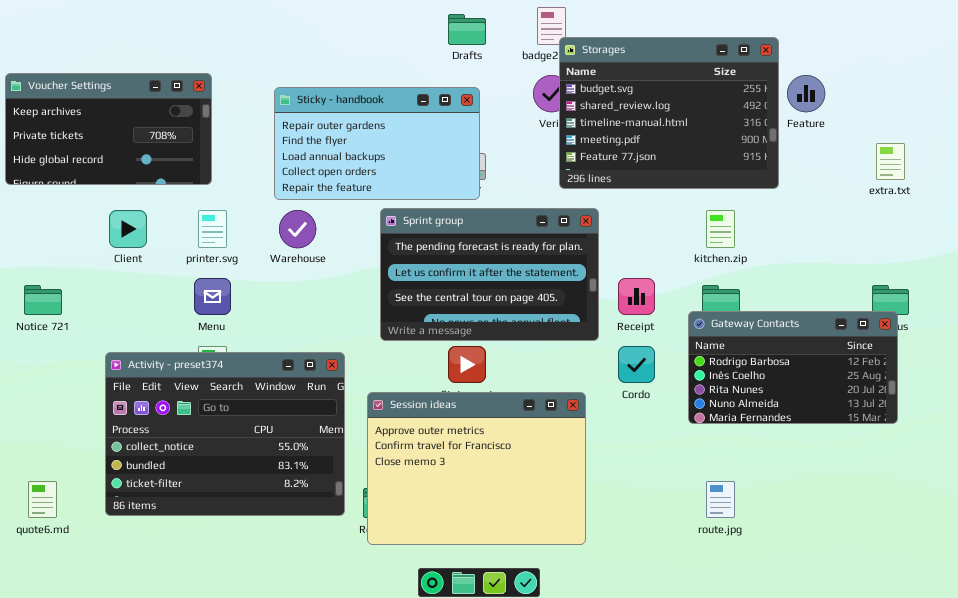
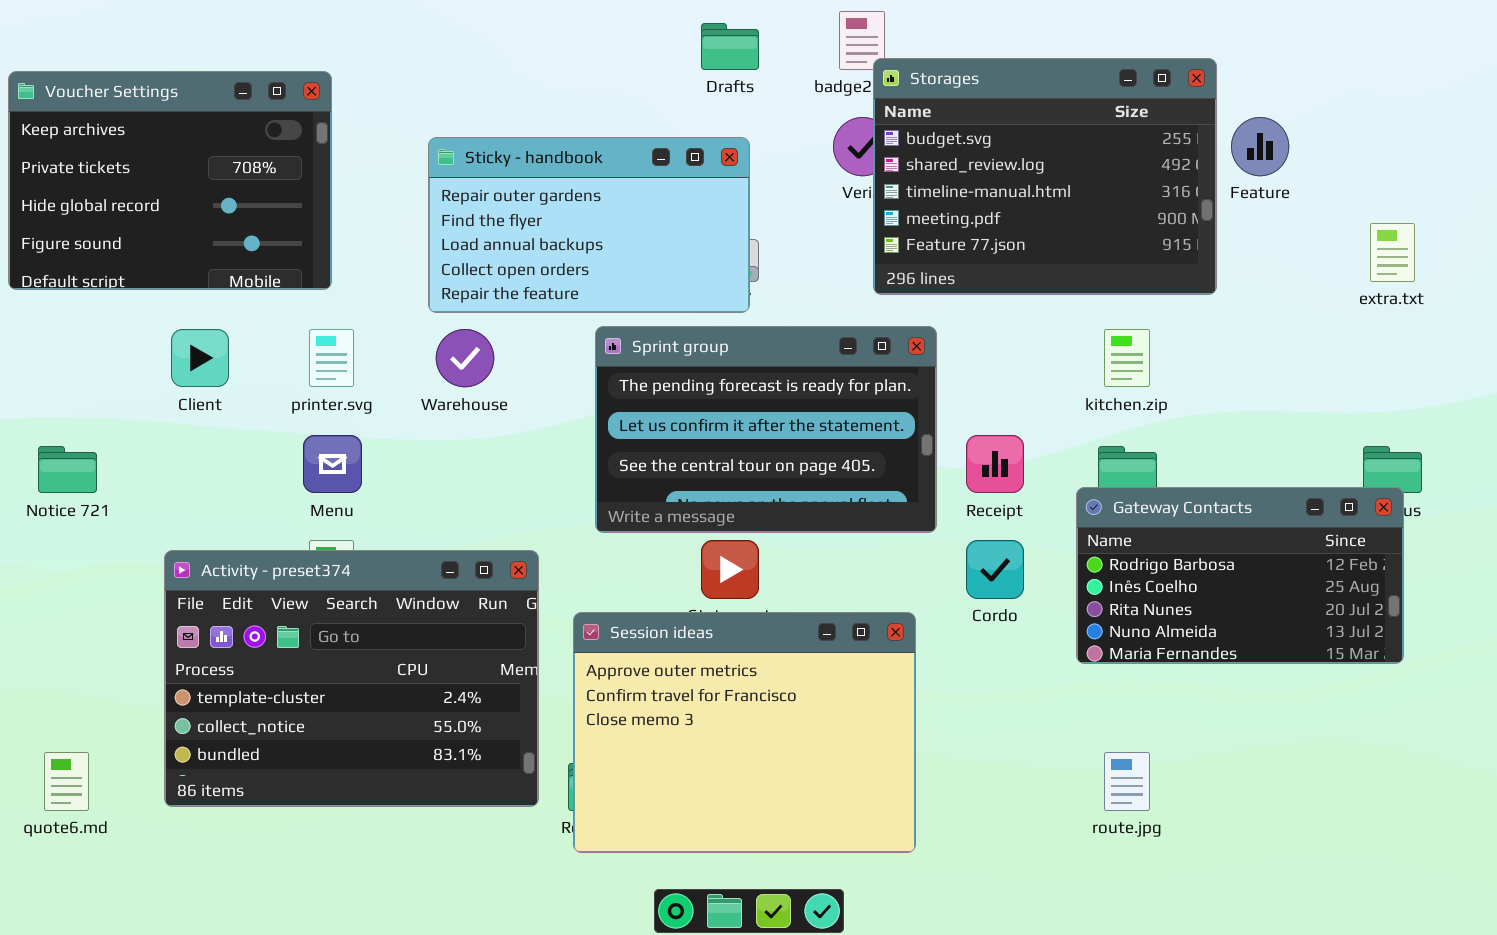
Voucher Settings: [5,73,212,185] -> [8,71,332,290], resized
Activity - preset374: [105,352,345,516] -> [164,550,539,807], scrolled up 1 row

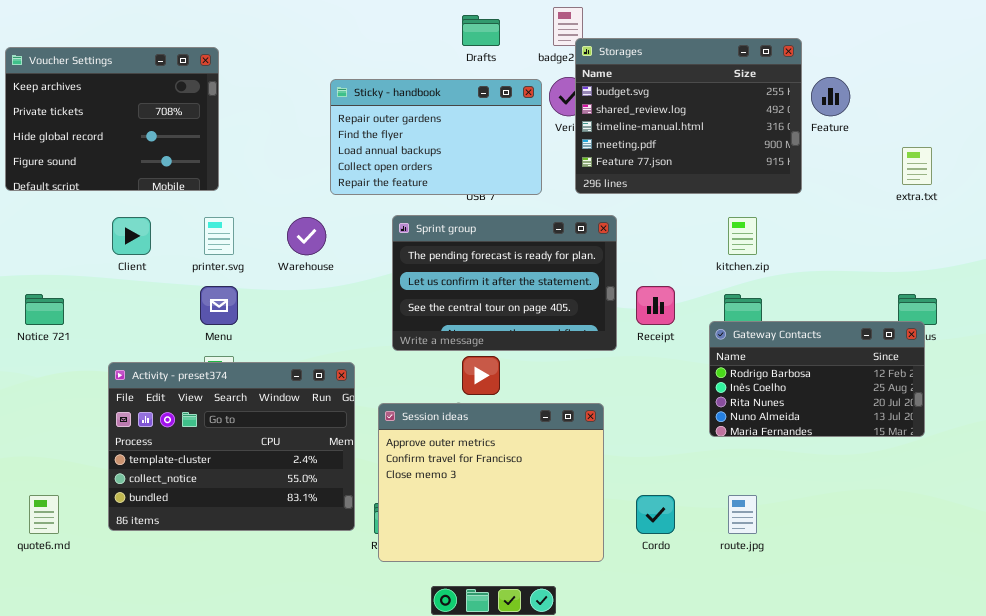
Sticky - handbook: [428,137,750,313] -> [330,79,542,195], moved
Cordo: [966,540,1024,599] -> [636,495,675,534], moved

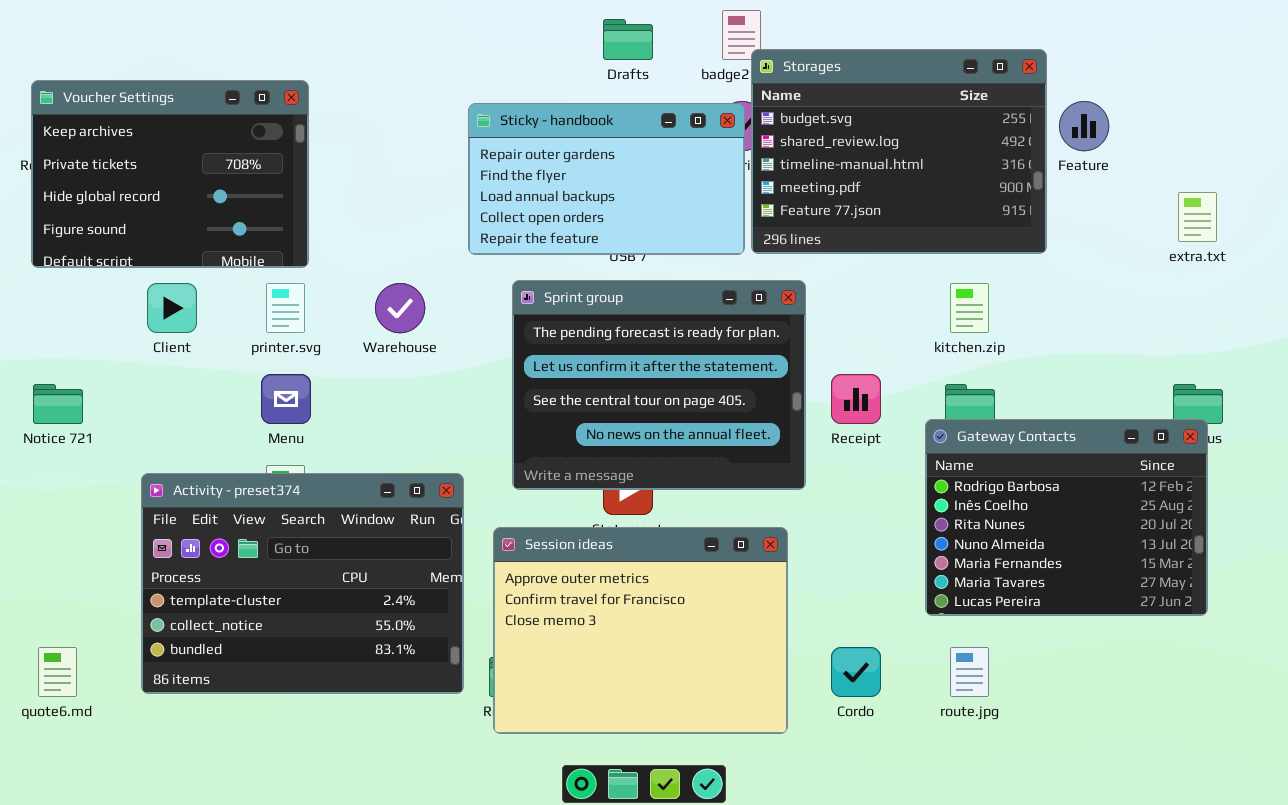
Voucher Settings: [5,47,219,191] -> [31,80,309,268], moved
Sticky - handbook: [330,79,542,195] -> [468,103,745,255], moved
Sprint group: [392,215,617,351] -> [512,280,806,490], resized
Gateway Contacts: [709,321,925,437] -> [925,419,1208,616], resized

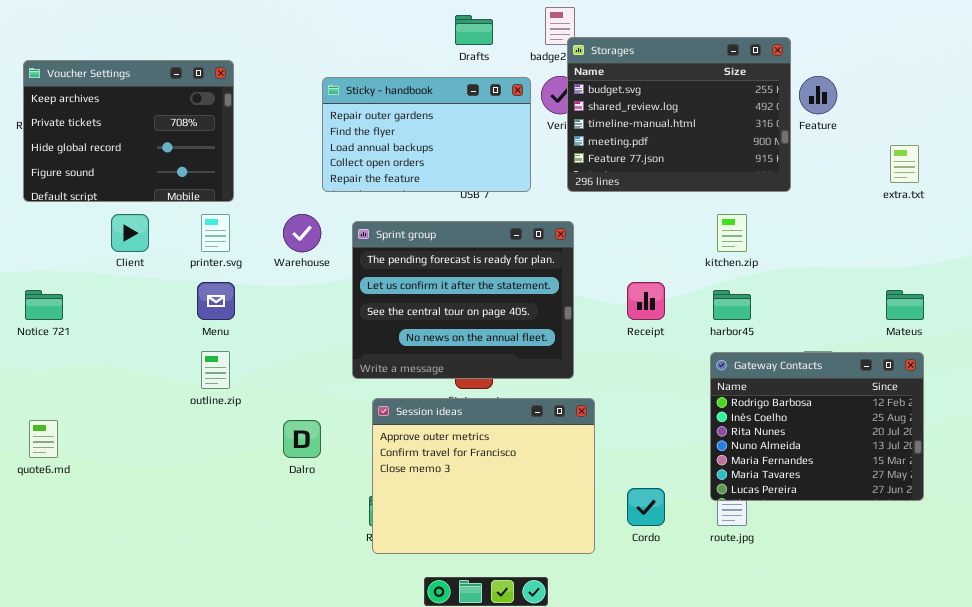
Sticky - handbook: [468,103,745,255] -> [322,77,531,192], moved
Sprint group: [512,280,806,490] -> [352,221,574,379], moved
Gateway Contacts: [925,419,1208,616] -> [710,352,924,501], moved
Activity - preset374: [141,473,464,694] -> none, closed
quote6.md: [38,647,77,697] -> [29,420,58,458], moved

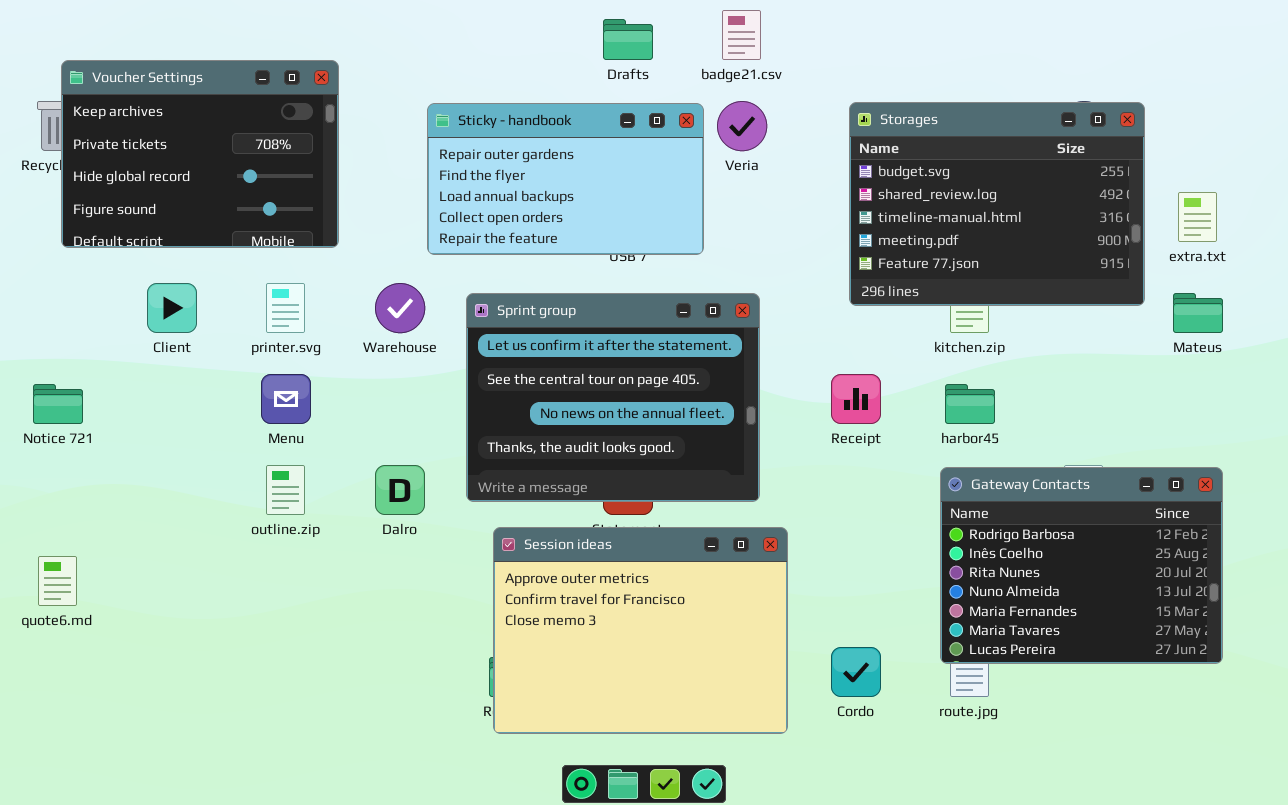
Storages: [567,37,791,192] -> [849,102,1145,306], moved
Voucher Settings: [23,60,234,202] -> [61,60,339,248], moved
Sprint group: [352,221,574,379] -> [466,293,760,502], scrolled down 1 row
Mateus: [886,290,924,320] -> [1173,293,1223,333], moved
Dalro: [283,420,321,458] -> [375,465,425,515], moved

